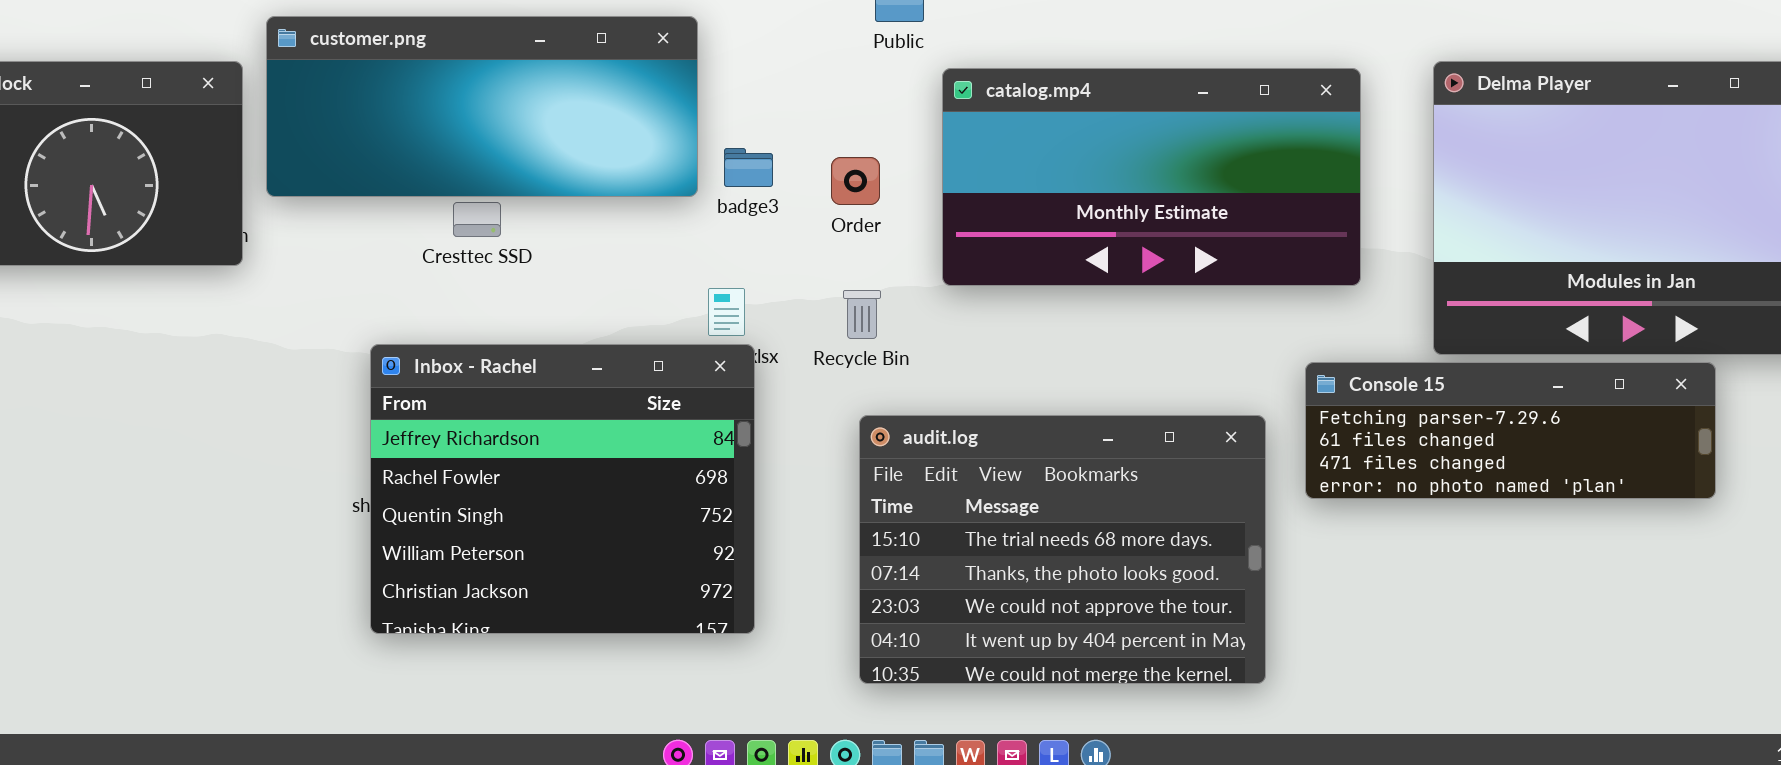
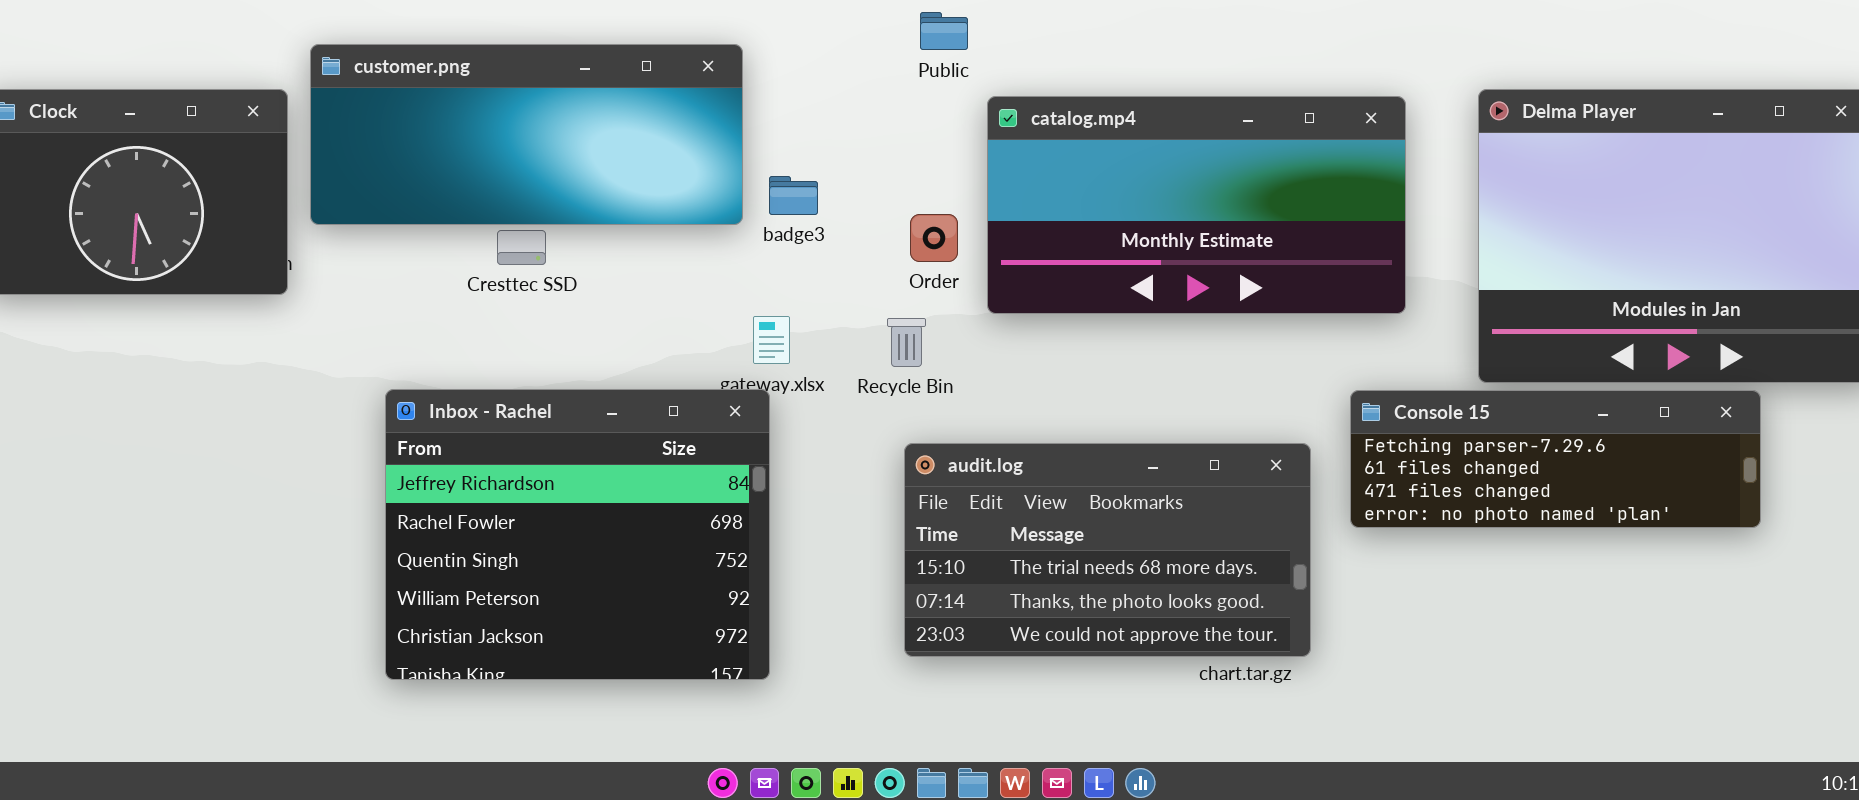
Order: [831,157,880,205] -> [910,214,958,262], moved
Inbox - Rachel: [370,344,755,634] -> [385,389,770,680], moved
audit.log: [859,415,1266,684] -> [904,443,1311,657], resized

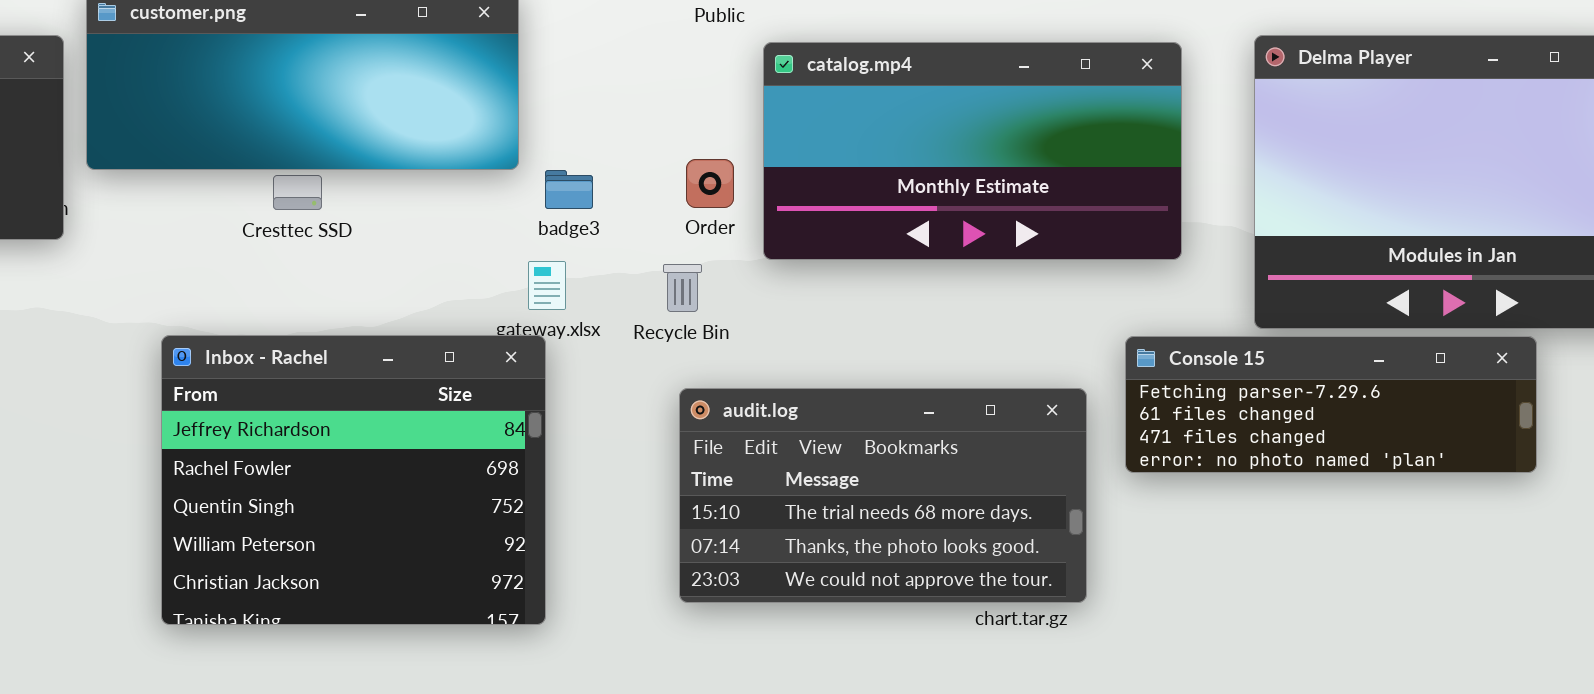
badge3: [769,176,818,215] -> [545,170,593,209], moved

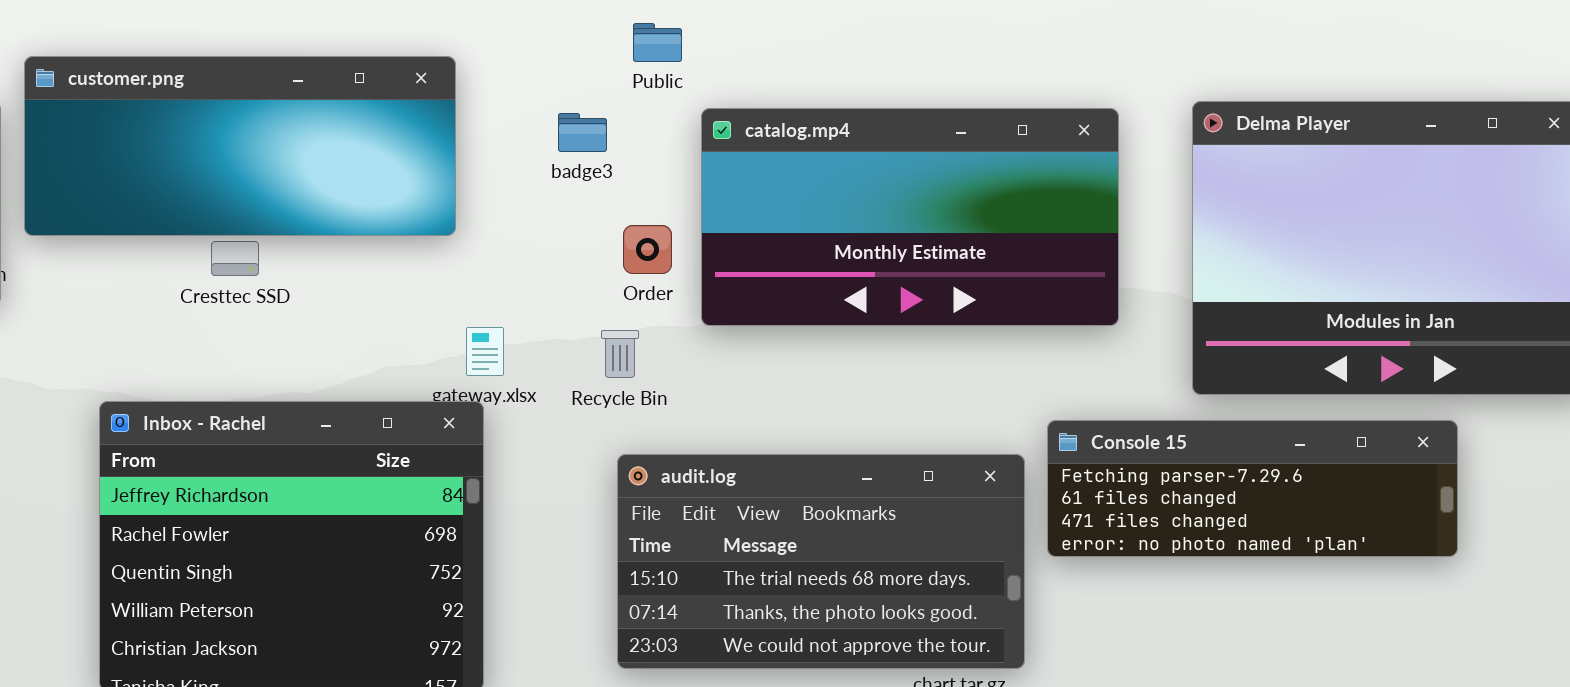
badge3: [545,170,593,209] -> [558,113,607,152], moved
Console 15: [1125,336,1537,473] -> [1047,420,1458,557], moved

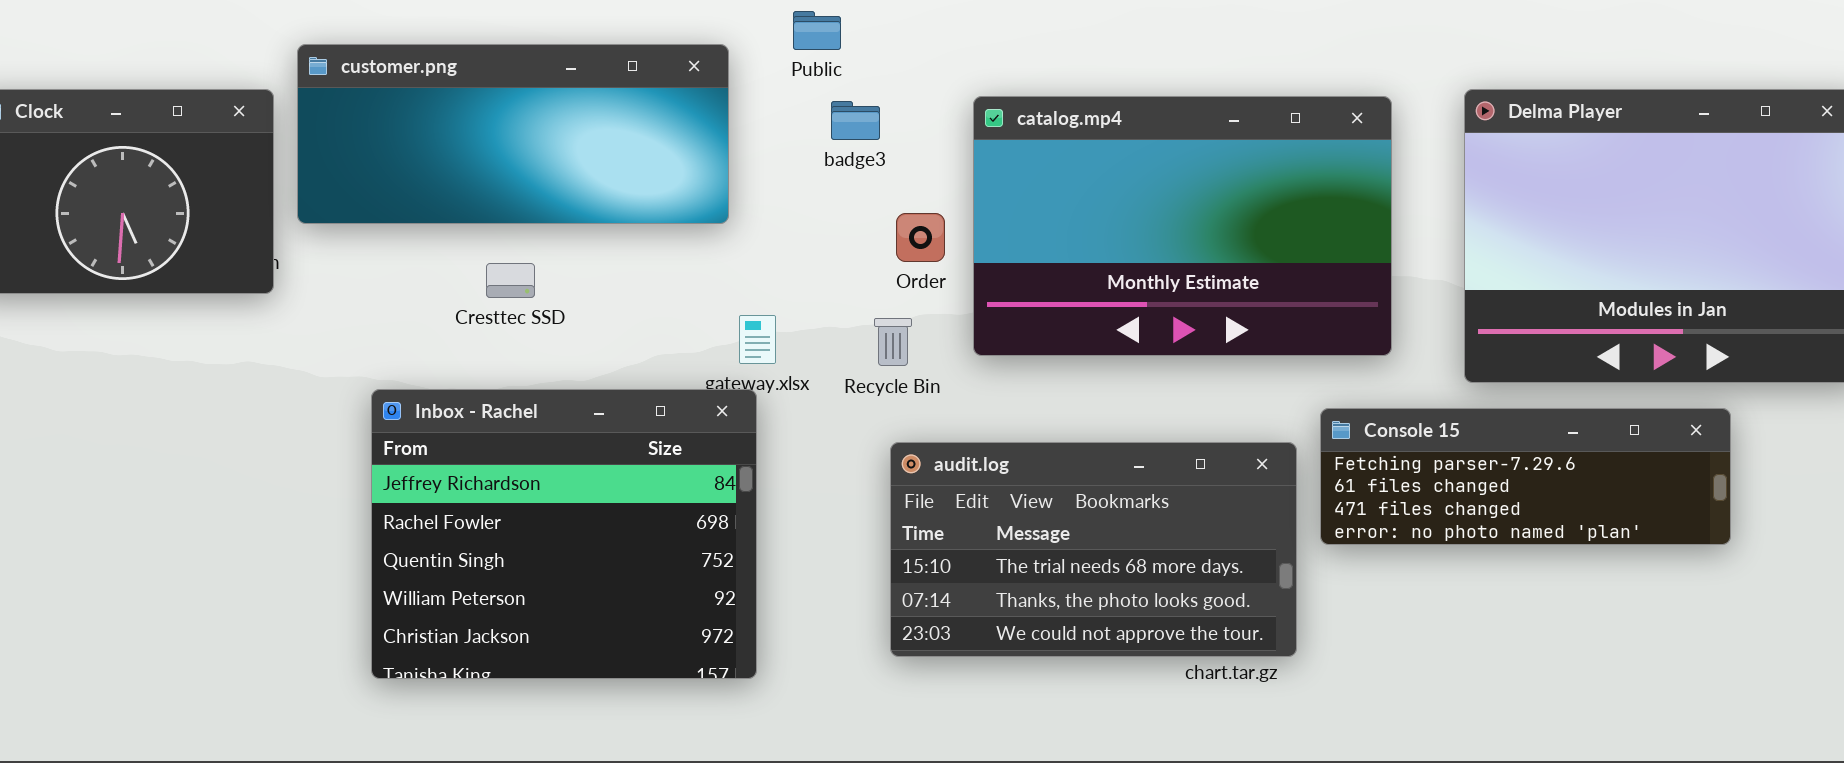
Public: [633,23,682,62] -> [793,11,841,50], moved
catalog.mp4: [701,108,1119,326] -> [973,96,1392,356], resized
Cresttec SSD: [211,241,259,276] -> [486,263,535,298], moved

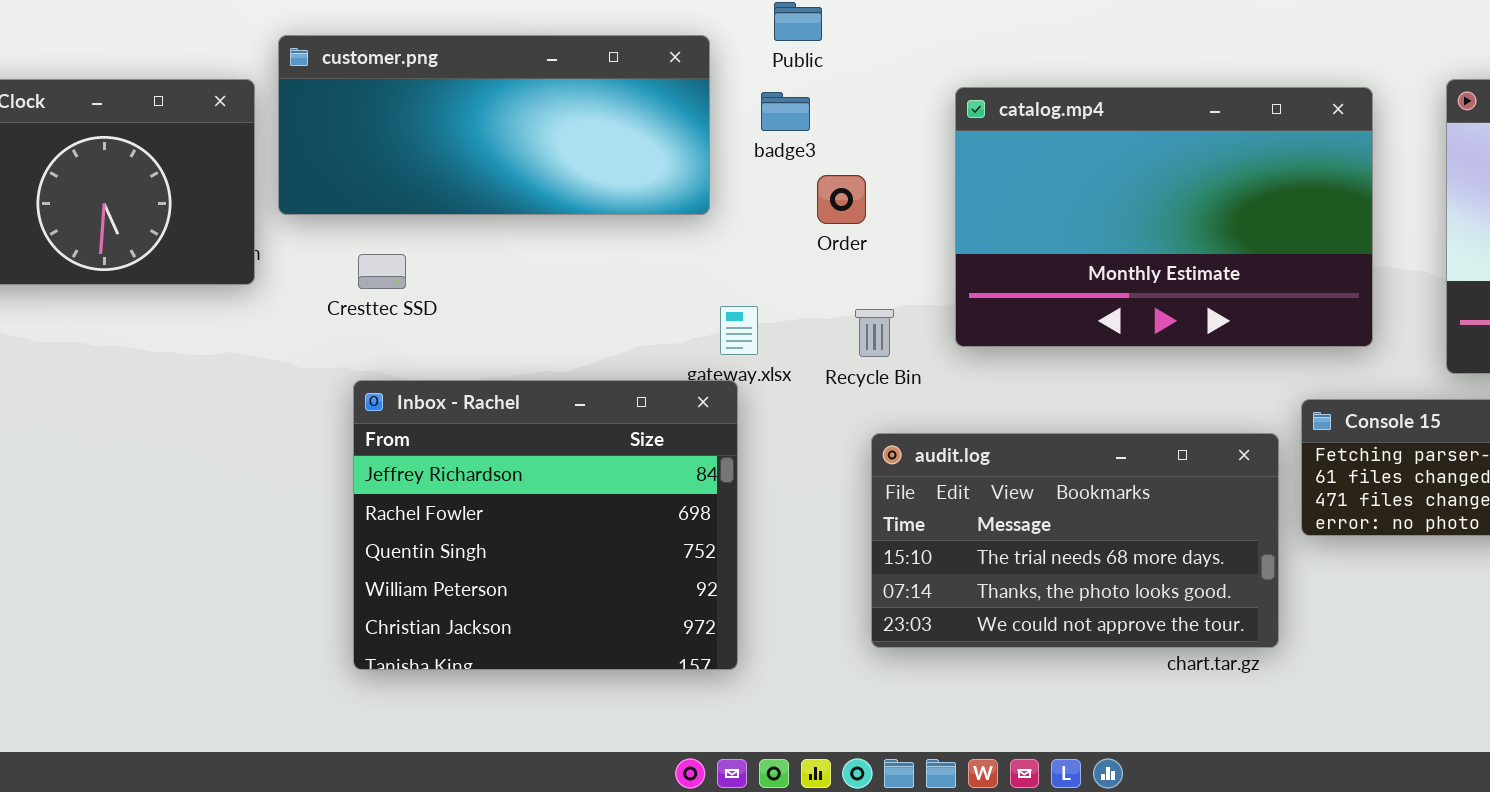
badge3: [831,101,880,140] -> [761,92,810,131], moved
Order: [896,213,945,262] -> [817,175,866,224], moved
Cresttec SSD: [486,263,535,298] -> [358,254,406,289], moved

